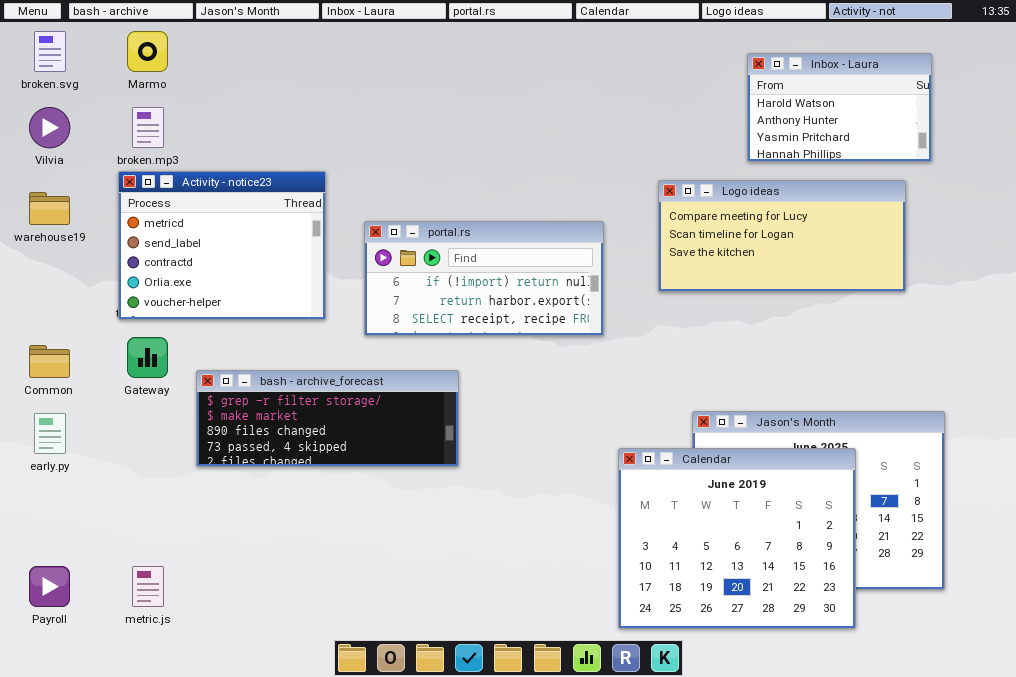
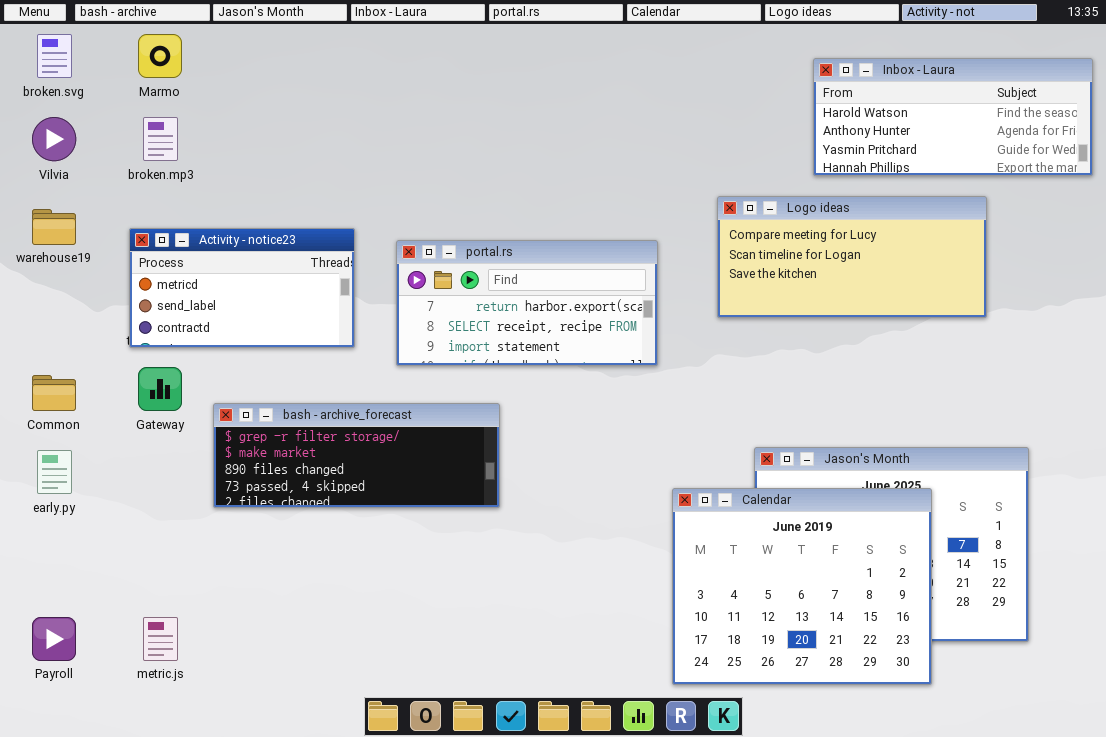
Inbox - Laura: [747,53,932,162] -> [813,58,1093,176], resized
Activity - notice23: [118,171,326,320] -> [129,228,355,348], resized
portal.rs: [364,221,604,336] -> [396,240,658,366], scrolled down 1 row

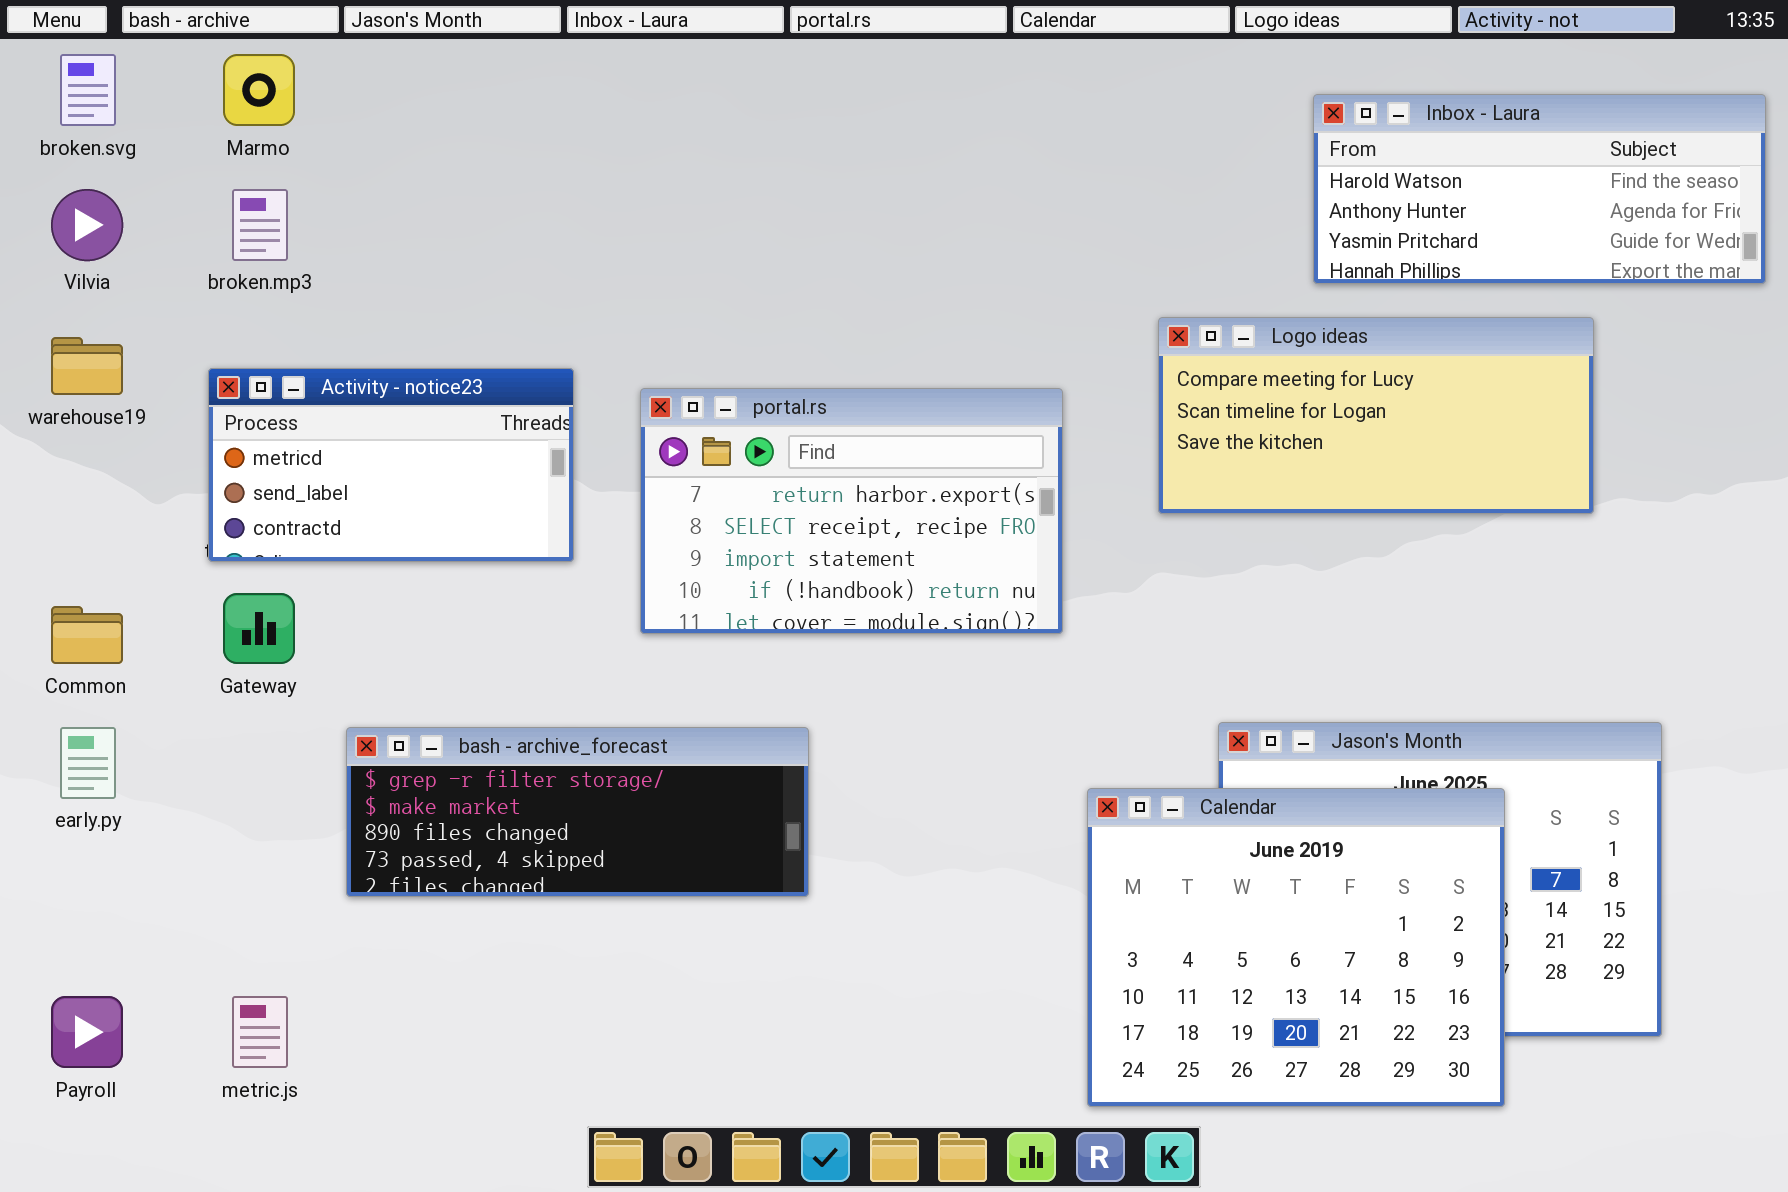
portal.rs: [396,240,658,366] -> [640,388,1063,634], resized
bash - archive_forecast: [213,403,500,508] -> [346,727,809,897], moved

